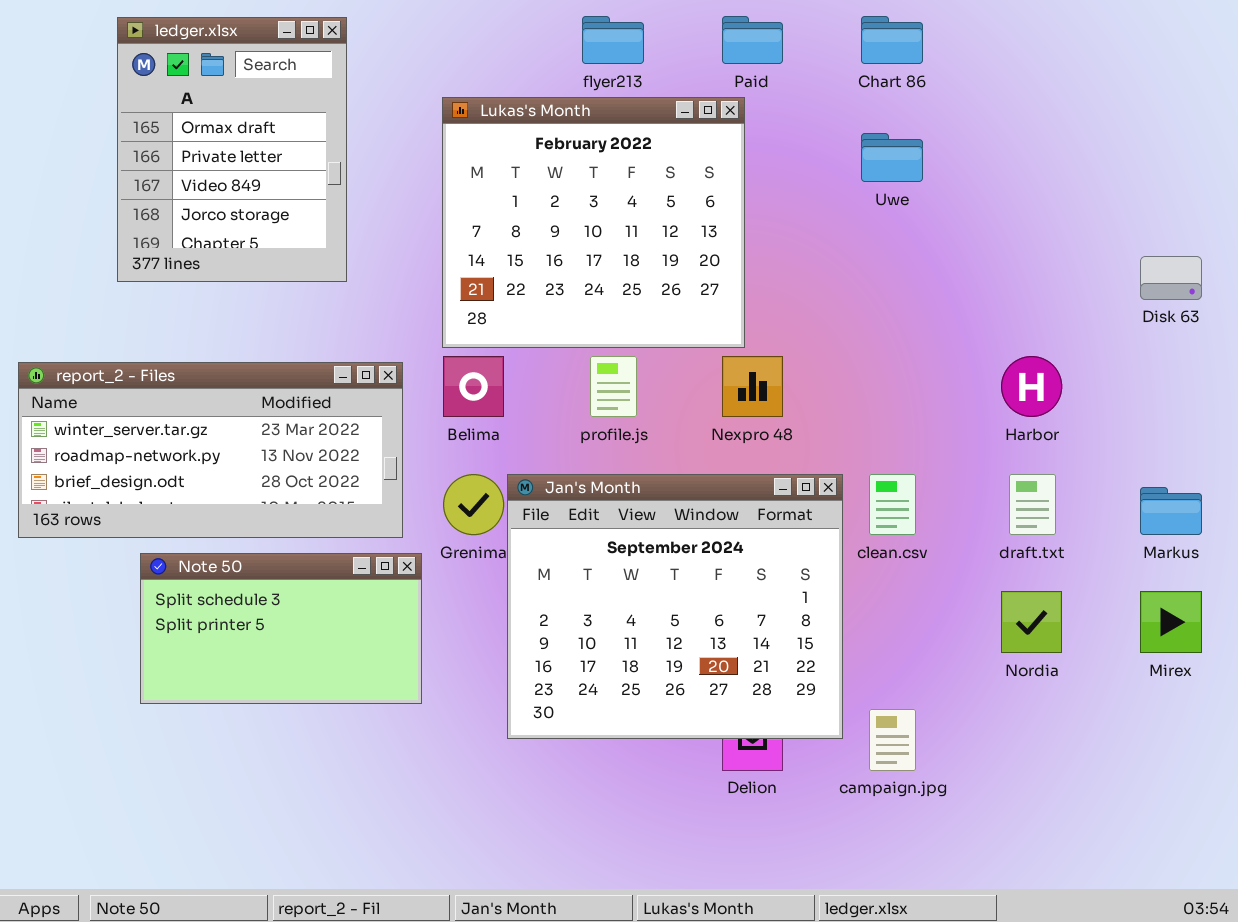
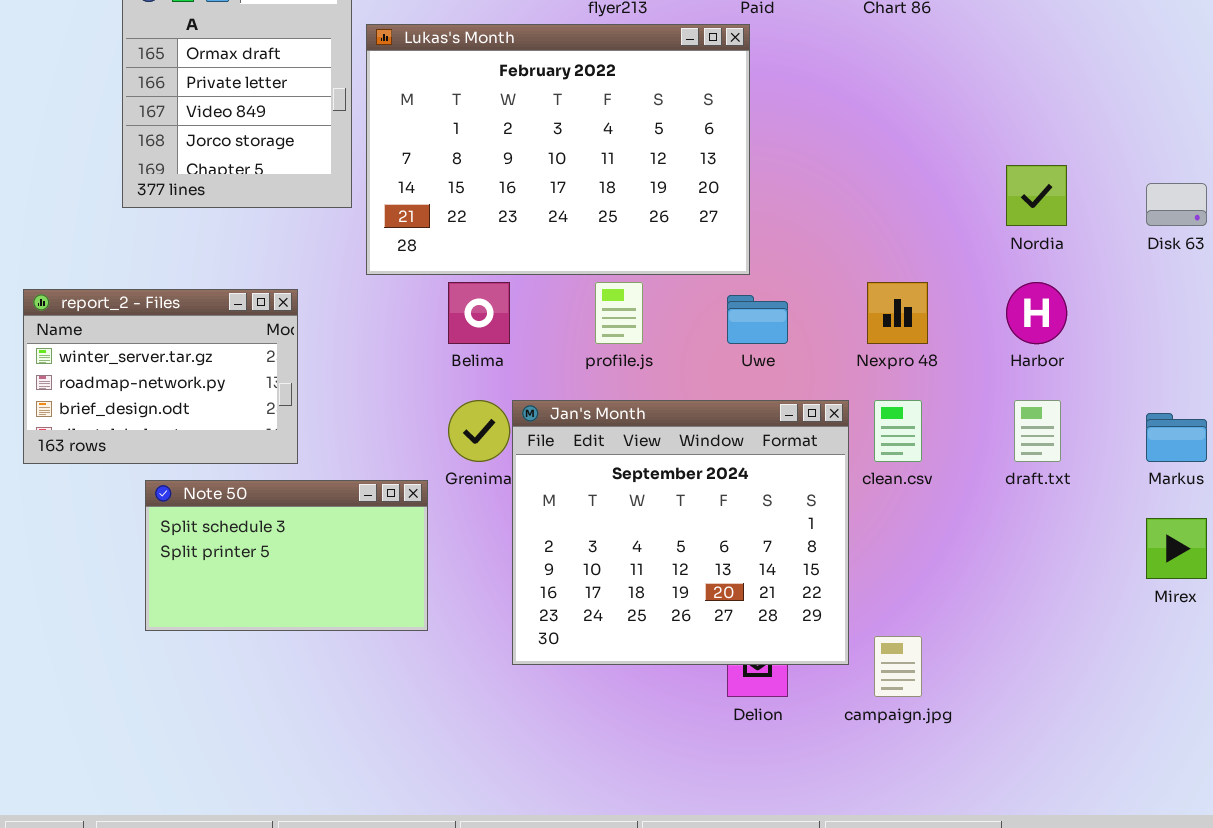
Lukas's Month: [442,97,745,348] -> [366,24,750,275], resized
Uwe: [861,133,923,182] -> [727,295,788,344], moved
Nexpro 48: [722,356,783,417] -> [867,282,928,344], moved
report_2 - Files: [18,362,403,538] -> [23,289,298,464], resized
Nordia: [1001,591,1062,653] -> [1006,165,1067,226], moved

